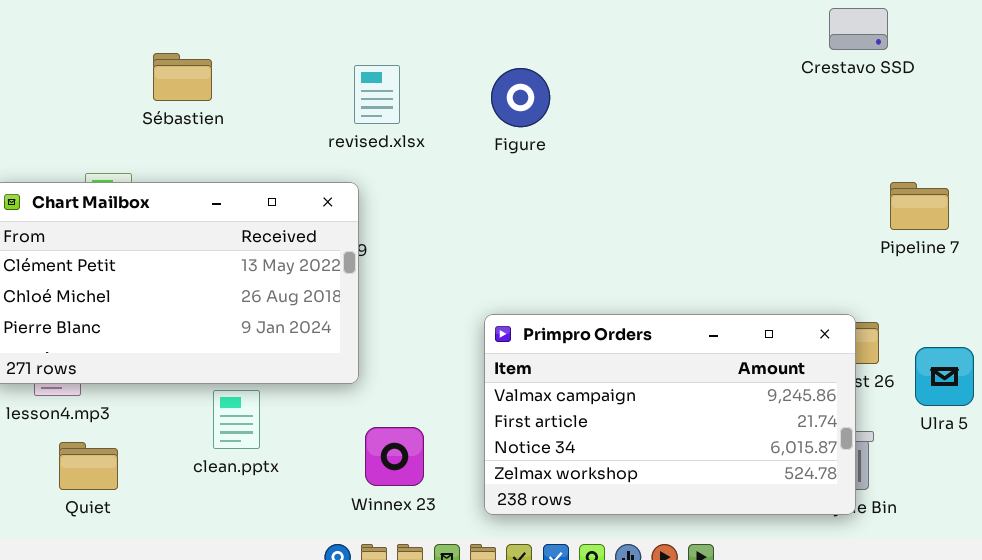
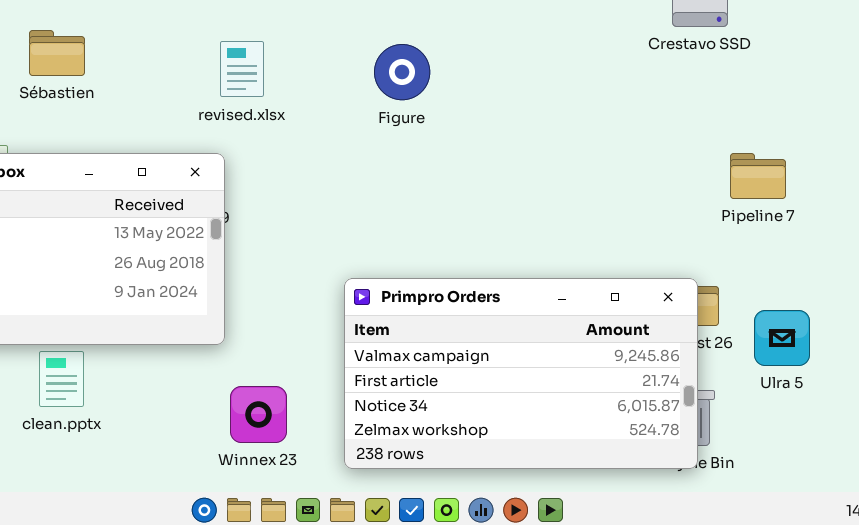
Figure: [491,68,550,127] -> [374,44,430,100], moved
clean.pptx: [213,390,260,449] -> [39,351,84,407], moved

